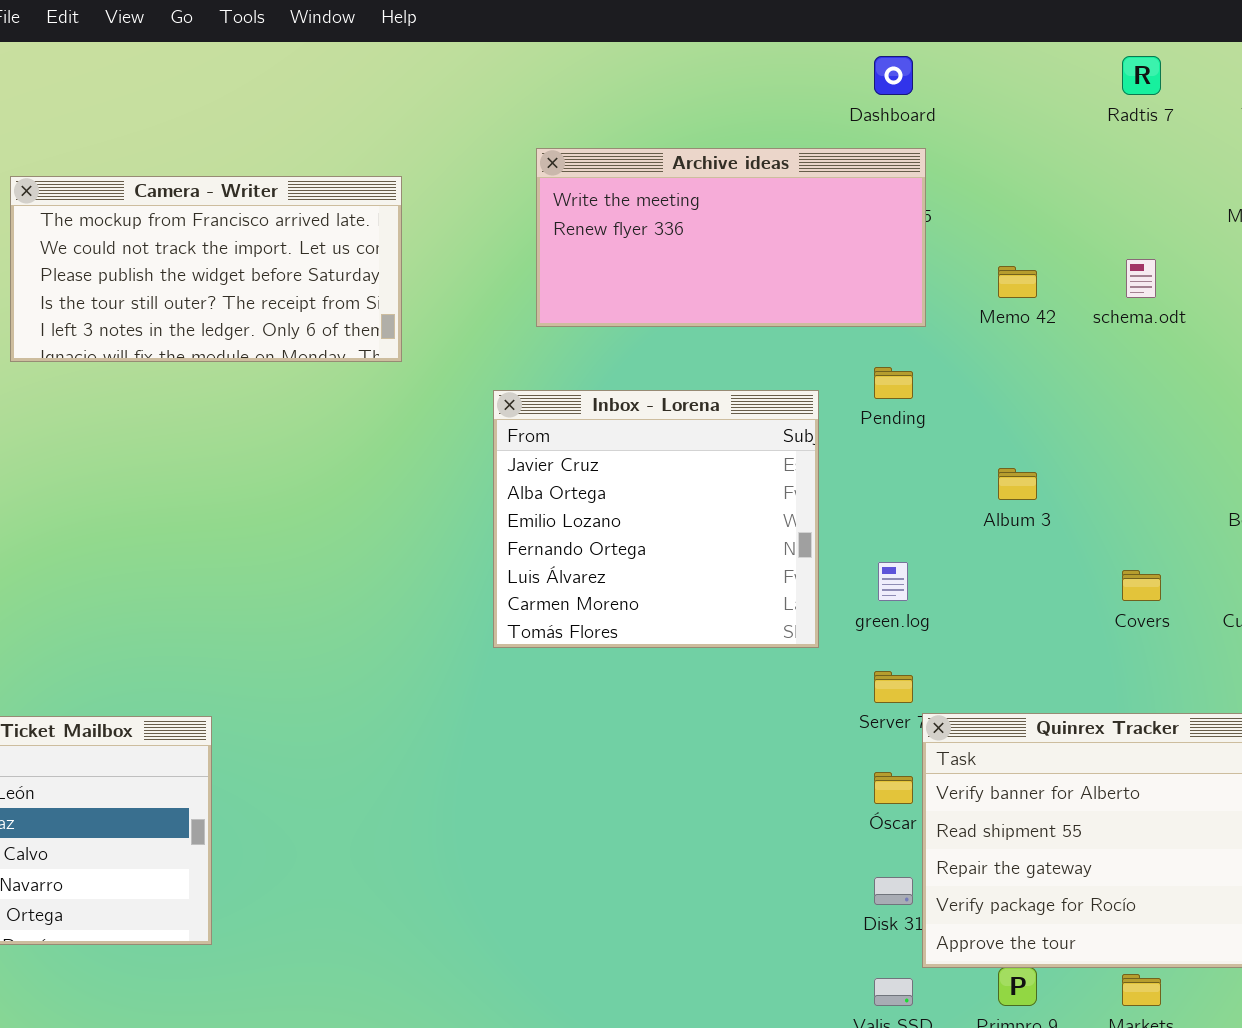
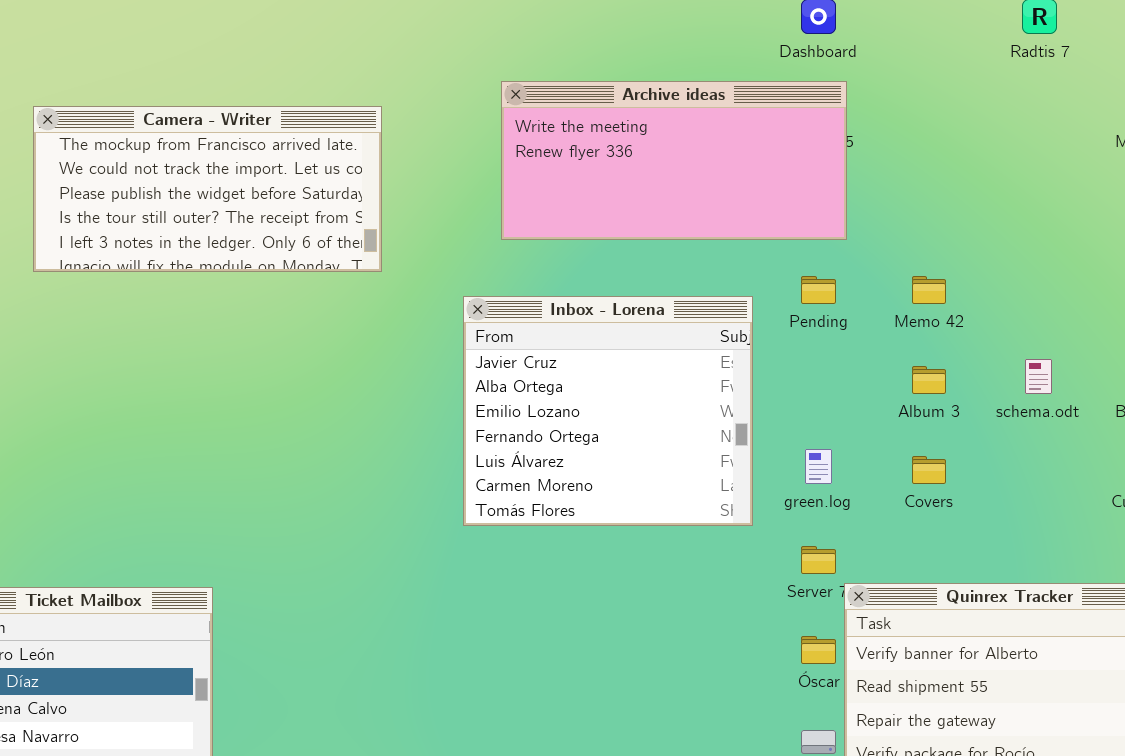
schema.odt: [1126,259,1156,298] -> [1025,359,1052,394], moved
Memo 42: [998,266,1037,298] -> [912,276,946,304], moved
Covers: [1122,570,1161,601] -> [912,456,946,484], moved

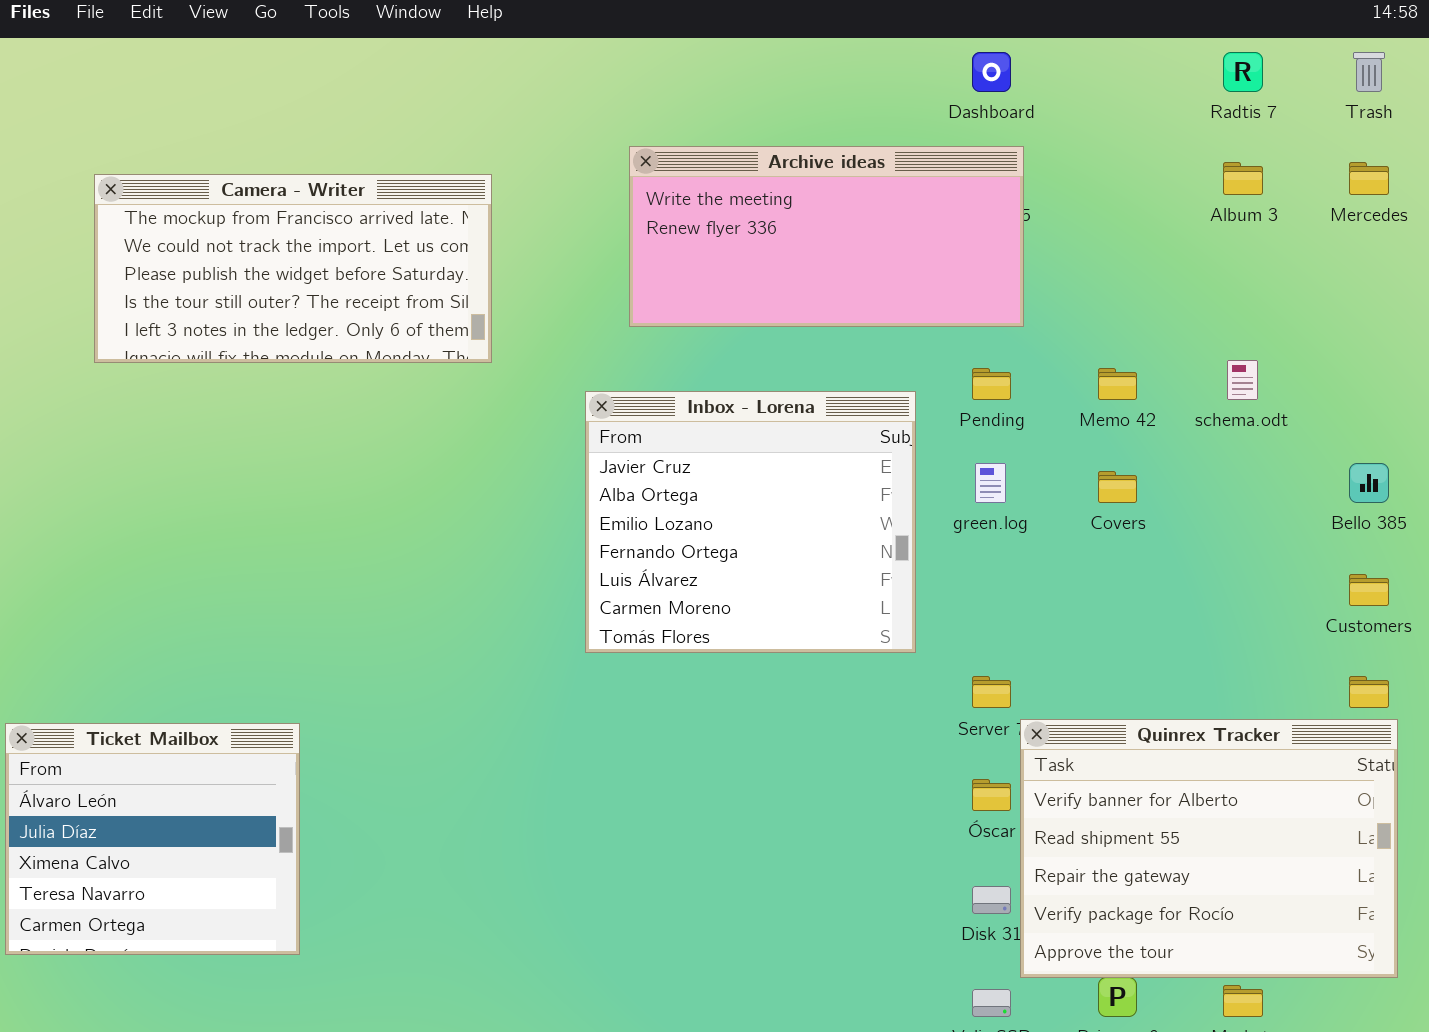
schema.odt: [1025,359,1052,394] -> [1227,360,1258,400], moved
Album 3: [912,366,946,394] -> [1223,162,1263,195], moved
green.log: [805,449,832,484] -> [975,463,1006,503], moved
Covers: [912,456,946,484] -> [1098,471,1137,503], moved

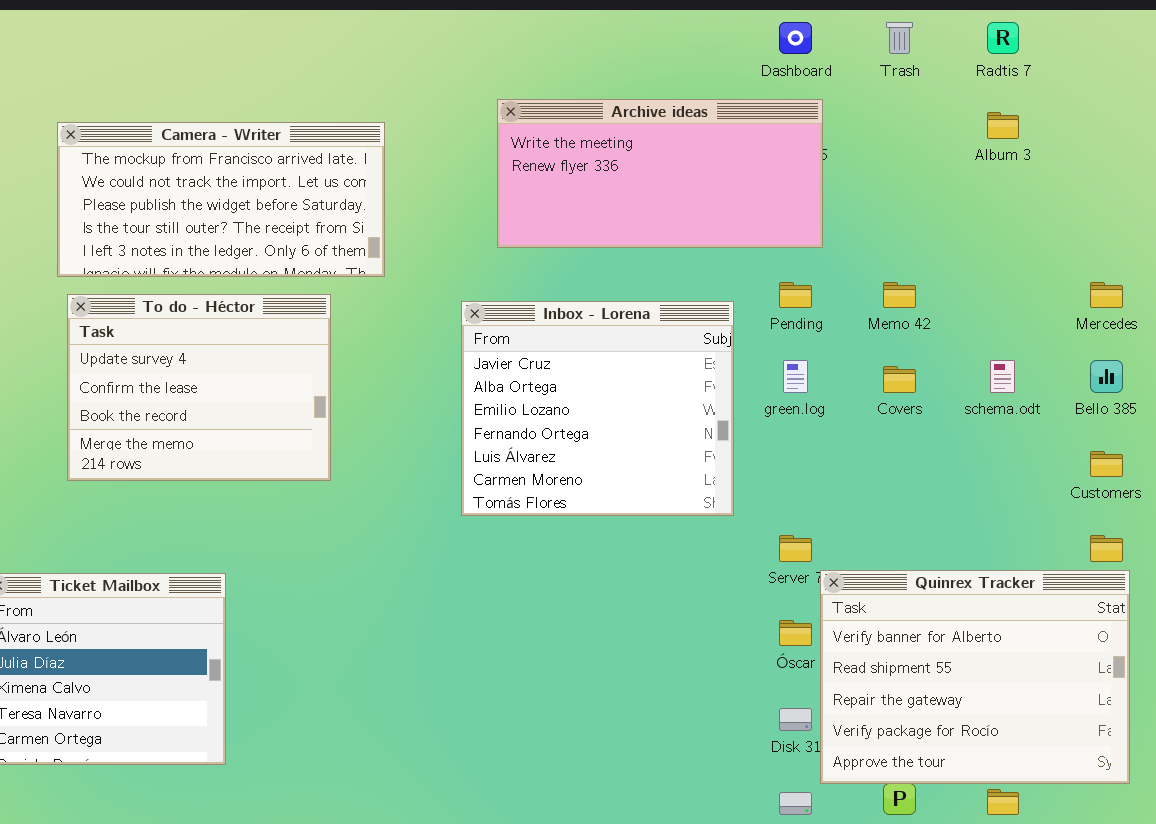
Trash: [1353,52,1385,92] -> [886,22,913,54], moved
Mercedes: [1349,162,1389,195] -> [1090,282,1123,308], moved
schema.odt: [1227,360,1258,400] -> [990,360,1015,393], moved
To do - Héctor: none -> [67,294,331,481], opened

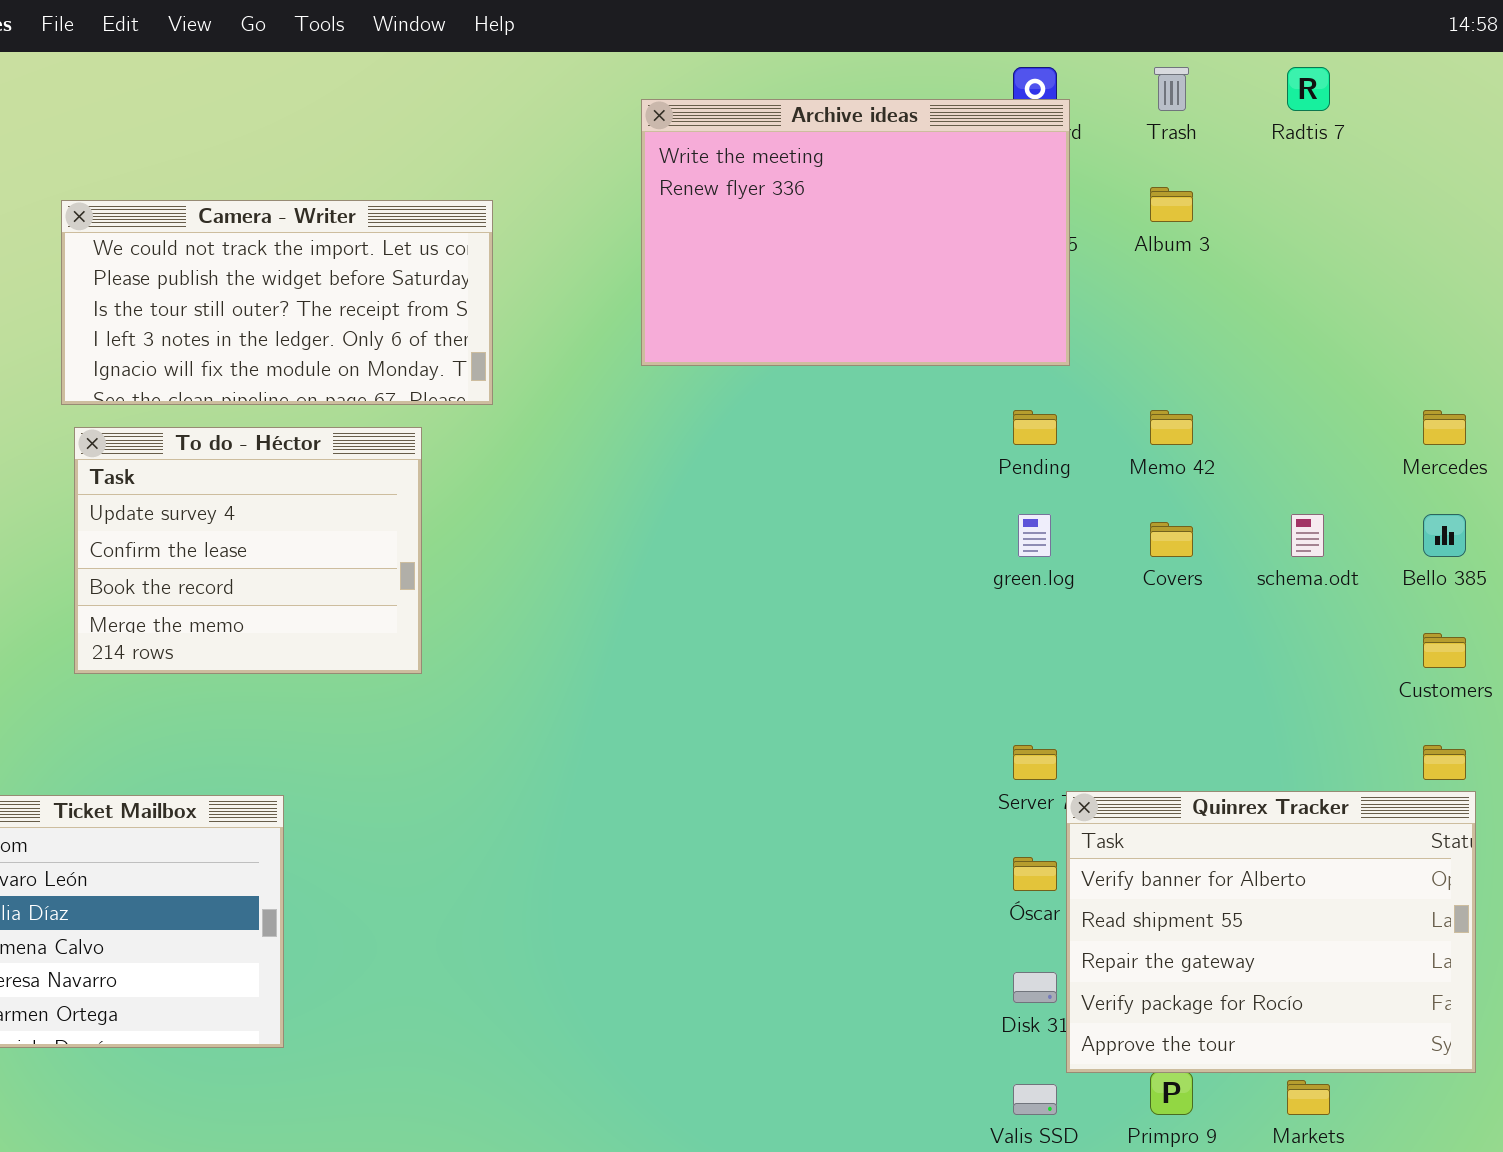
Archive ideas: [497,99,823,248] -> [641,99,1070,366], resized
Album 3: [987,112,1019,139] -> [1150,187,1193,222], moved
Camera - Writer: [57,122,385,277] -> [61,200,493,405], scrolled down 1 row
Inbox - Lorena: [461,301,734,516] -> none, closed

